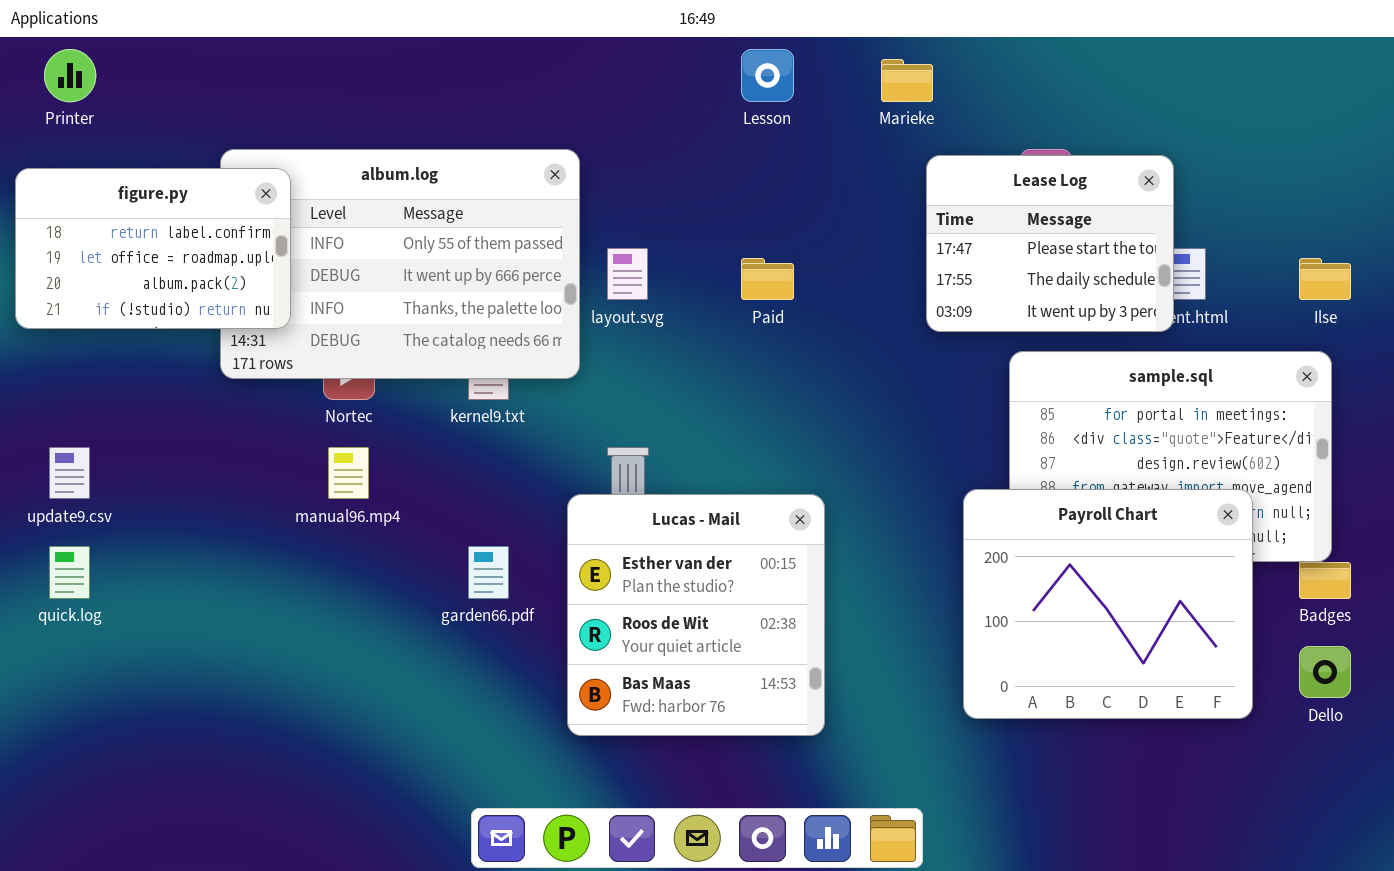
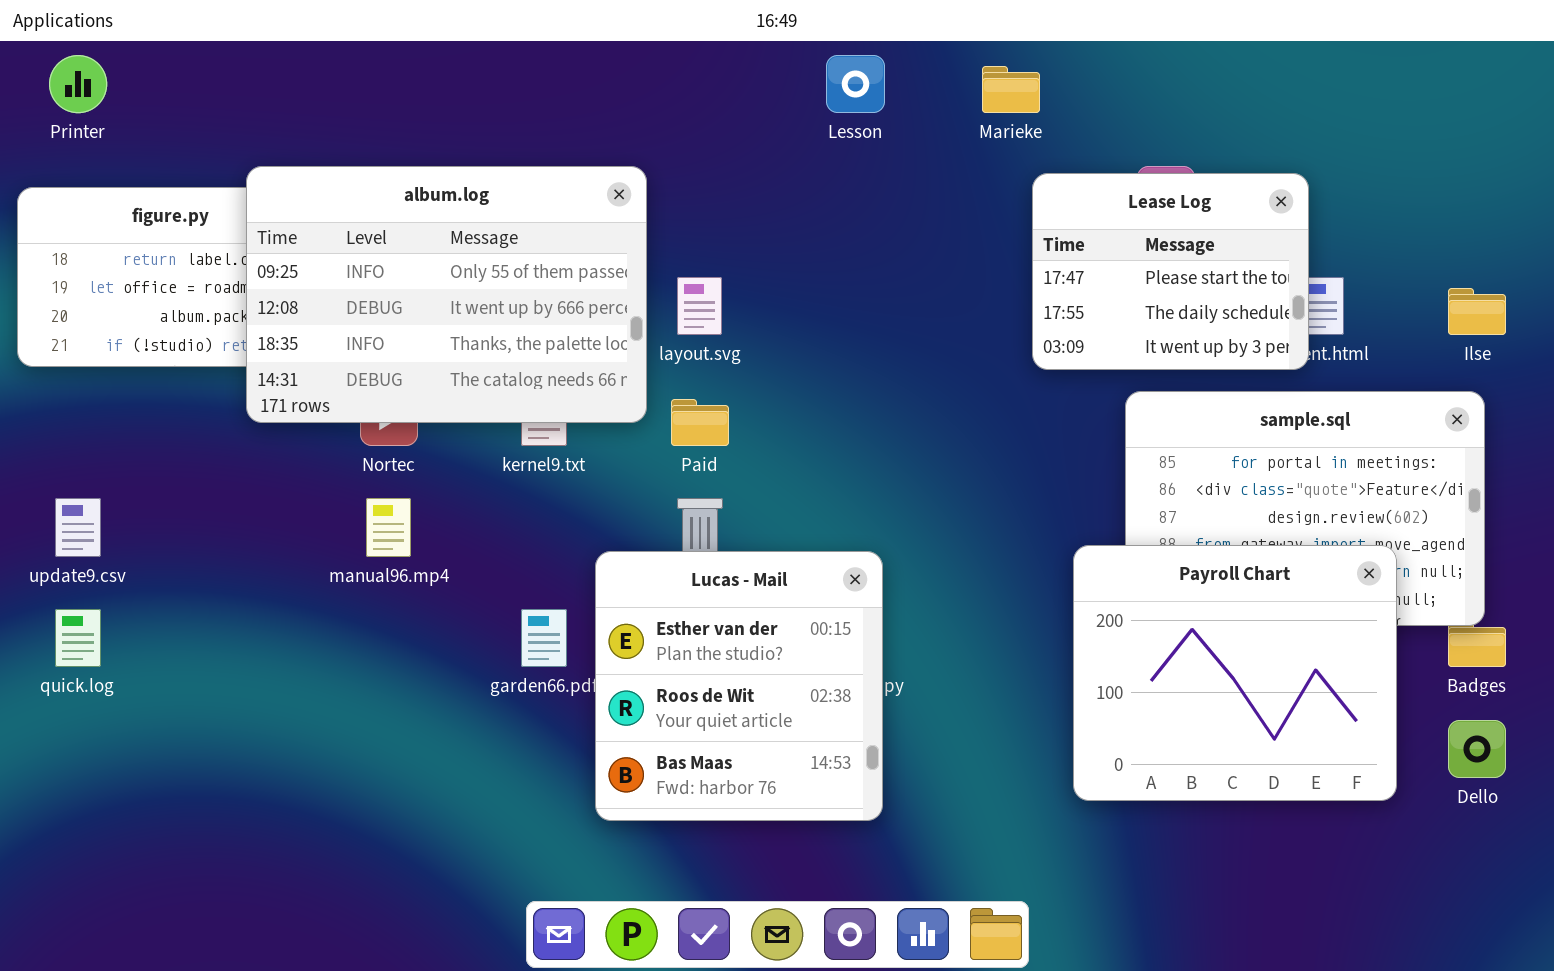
album.log: [220,149,580,379] -> [246,166,647,423], raised
Paid: [741,258,794,300] -> [671,399,729,446], moved
Lucas - Mail: [567,494,825,736] -> [595,551,883,821], moved

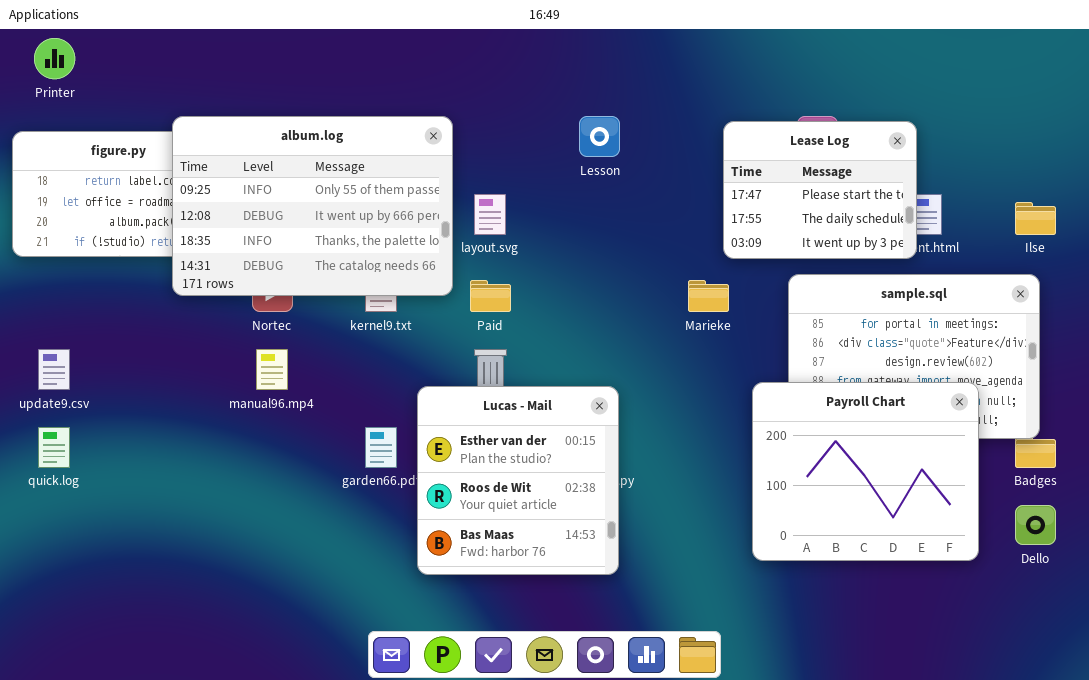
Lesson: [826,55,885,113] -> [579,116,620,157], moved
Marieke: [982,66,1040,113] -> [688,280,729,312], moved

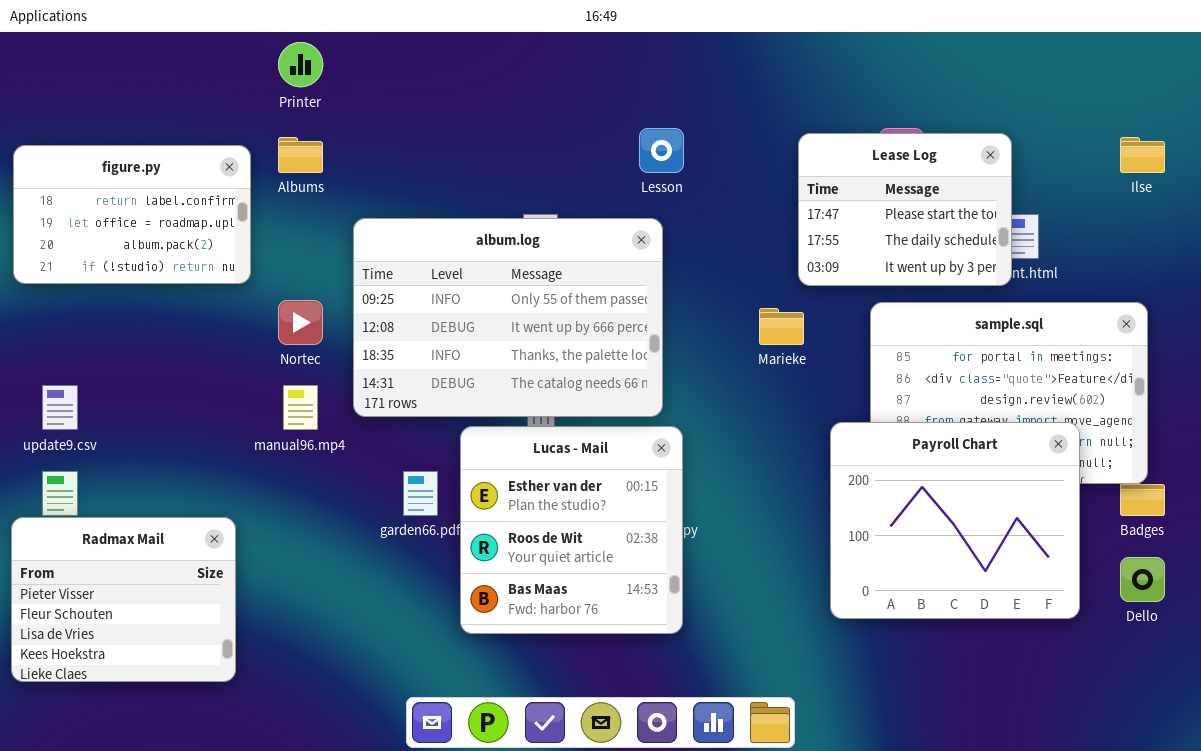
Printer: [34,38,75,79] -> [278,42,323,87], moved
album.log: [172,116,453,296] -> [353,218,663,417], moved
Ilse: [1015,202,1056,235] -> [1120,137,1165,173], moved
Radmax Mail: none -> [11,517,236,682], opened

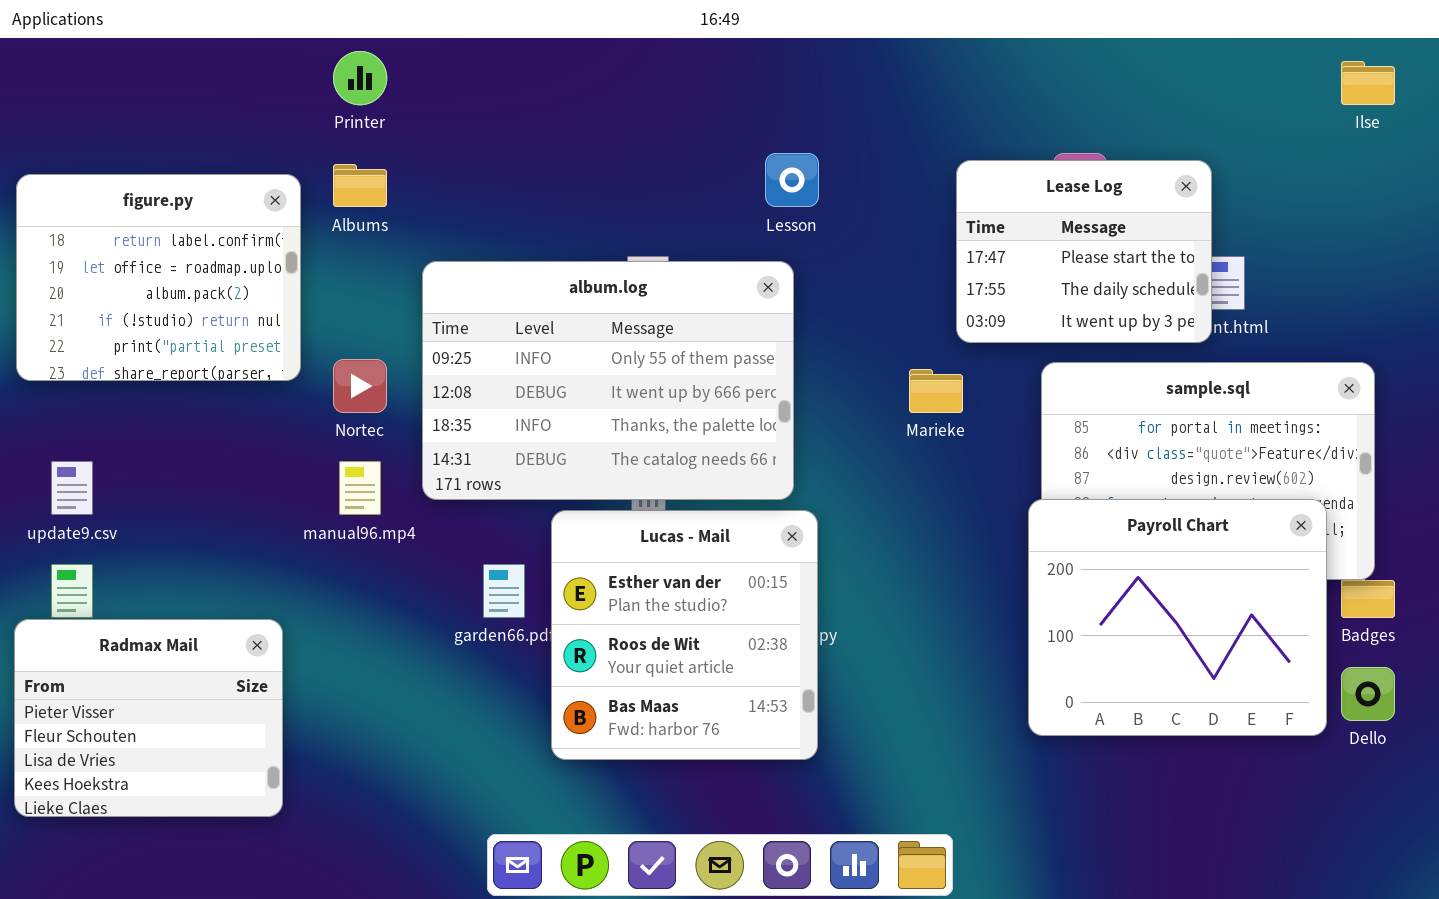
Ilse: [1120,137,1165,173] -> [1341,61,1395,105], moved
figure.py: [13,145,251,284] -> [16,174,301,381], resized
Payroll Chart: [830,422,1080,619] -> [1028,499,1327,736], moved

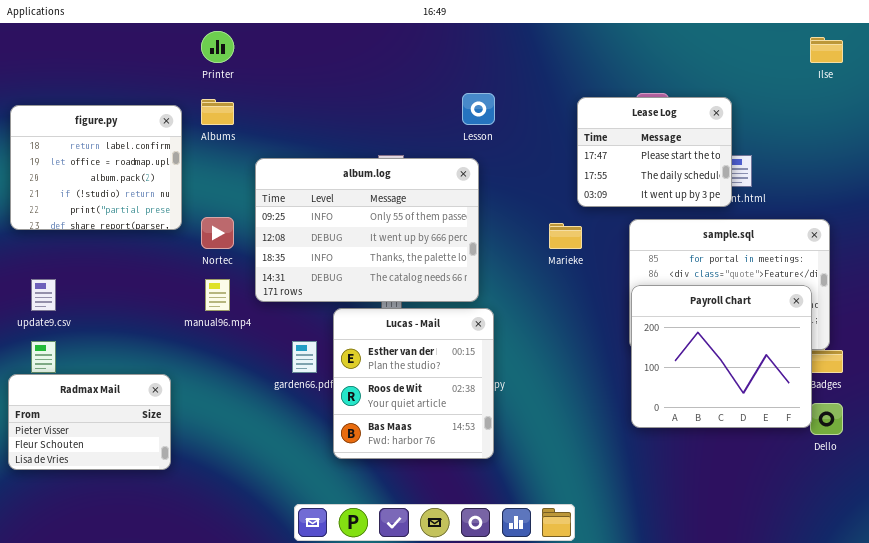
Payroll Chart: [1028,499,1327,736] -> [631,285,812,428], moved
Radmax Mail: [14,619,283,817] -> [8,374,171,470], resized

